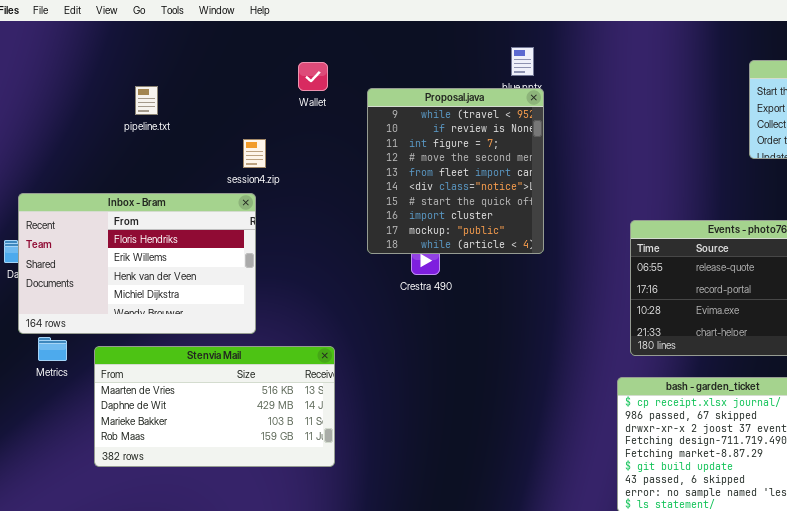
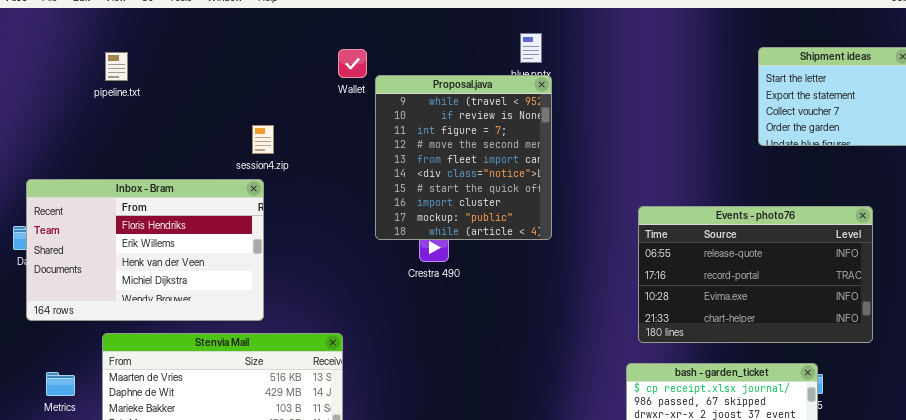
Wallet: [298,62,328,91] -> [338,49,367,78], moved
pipeline.txt: [135,86,158,115] -> [105,52,128,81], moved
Metrics: [38,337,67,361] -> [46,372,75,396], moved

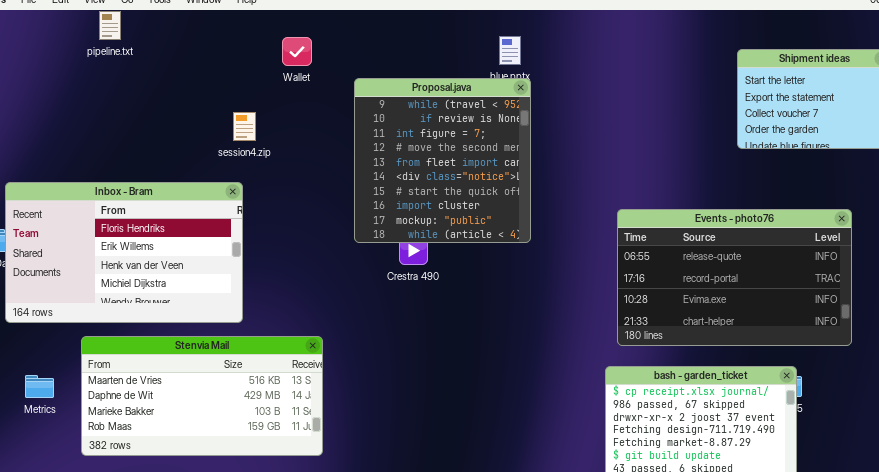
Wallet: [338,49,367,78] -> [282,37,312,66], moved
pipeline.txt: [105,52,128,81] -> [99,11,121,40], moved
session4.zip: [252,125,274,154] -> [233,112,256,141], moved

